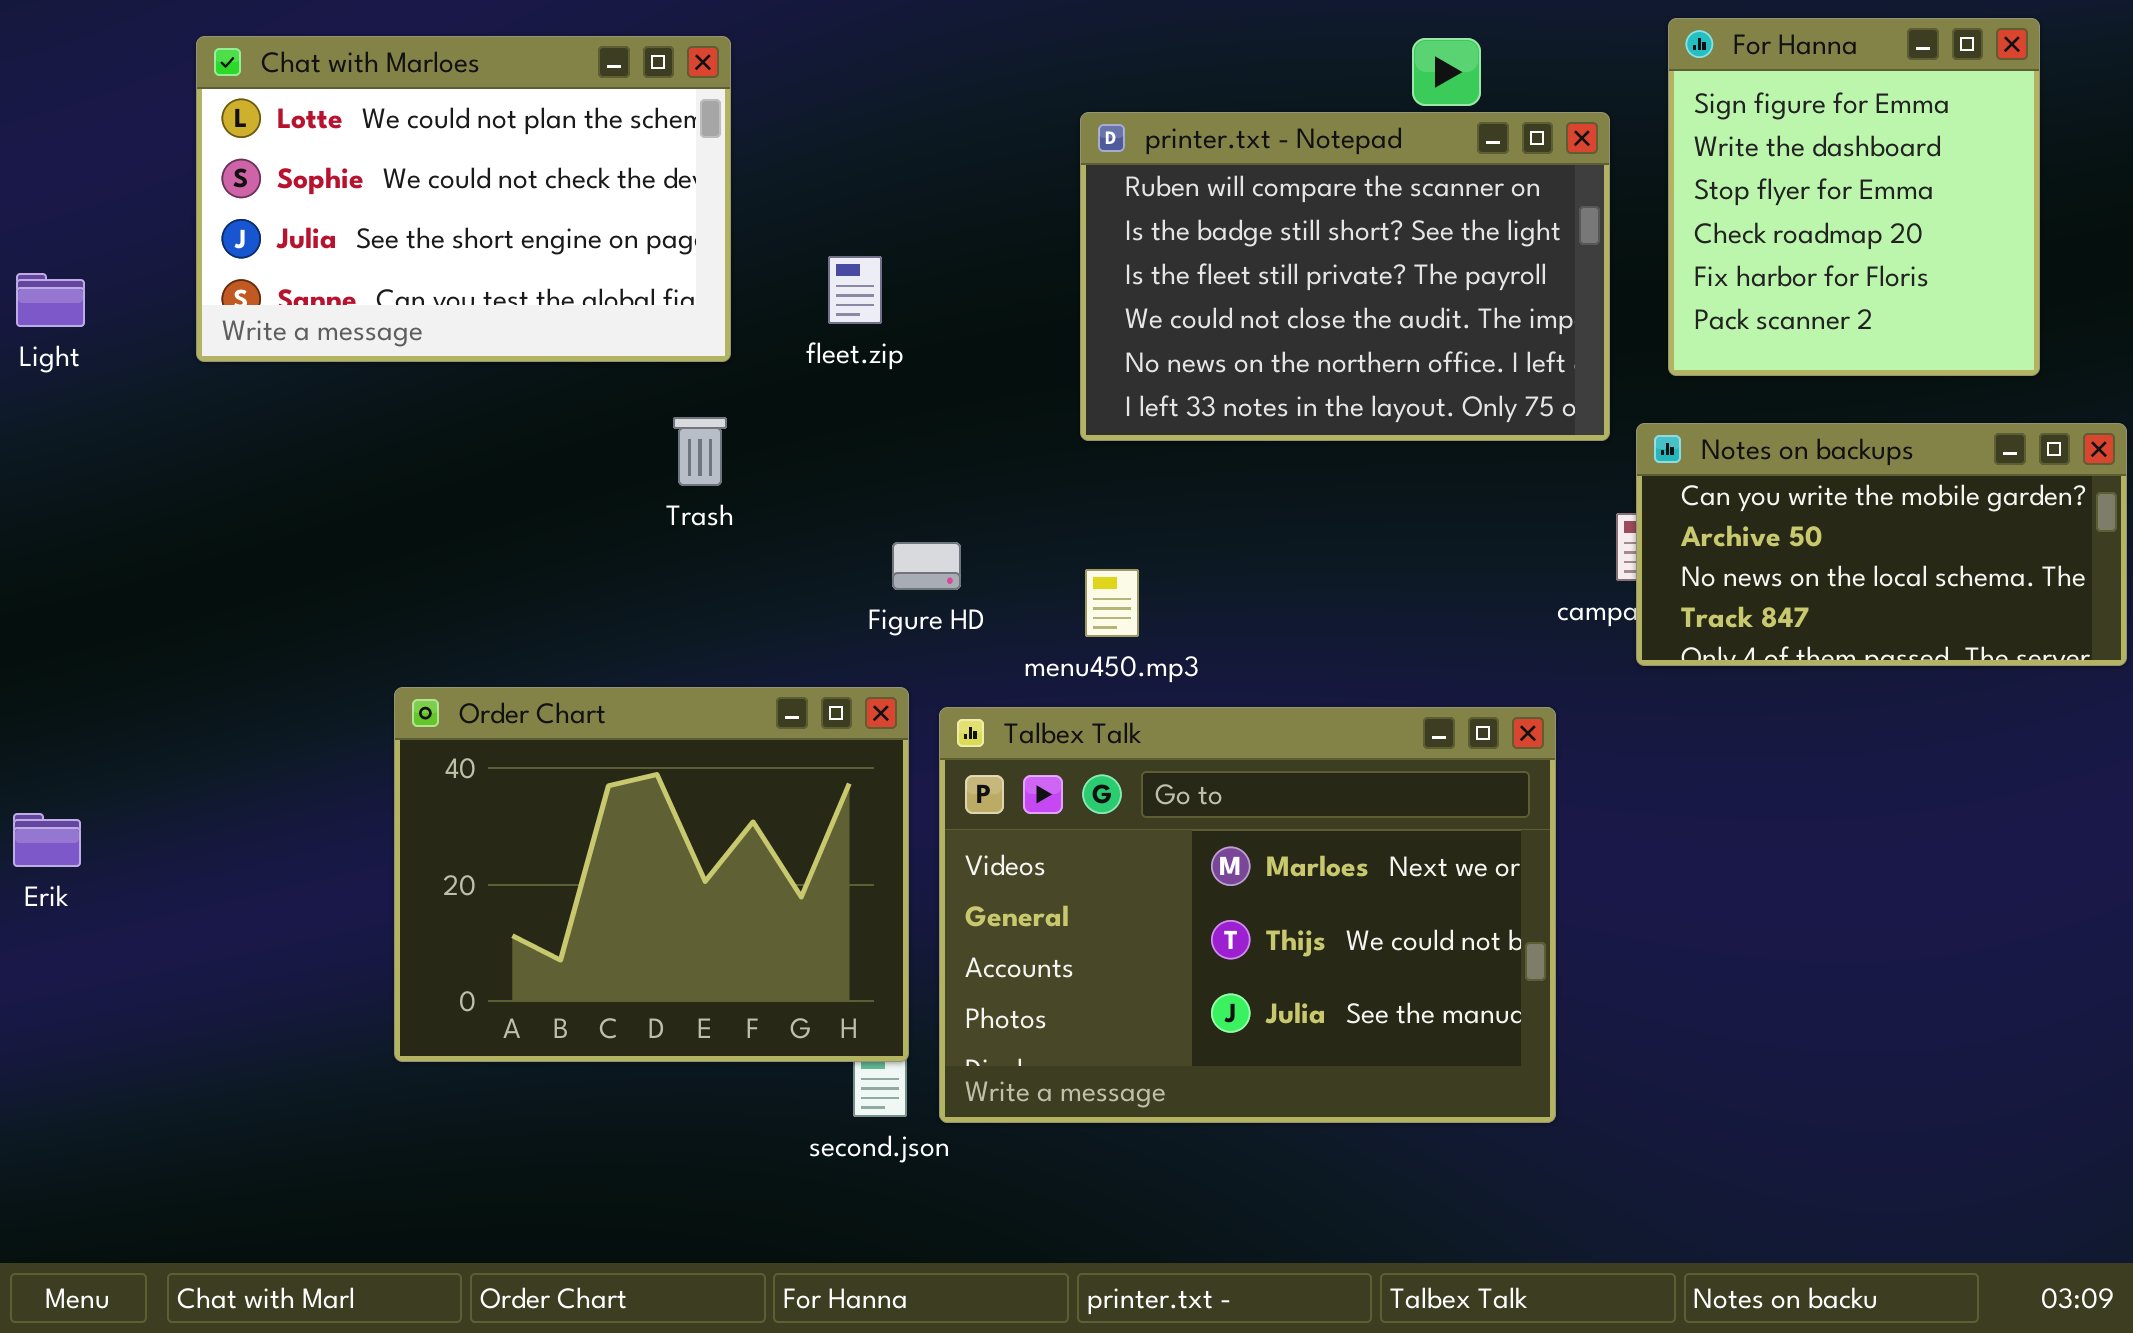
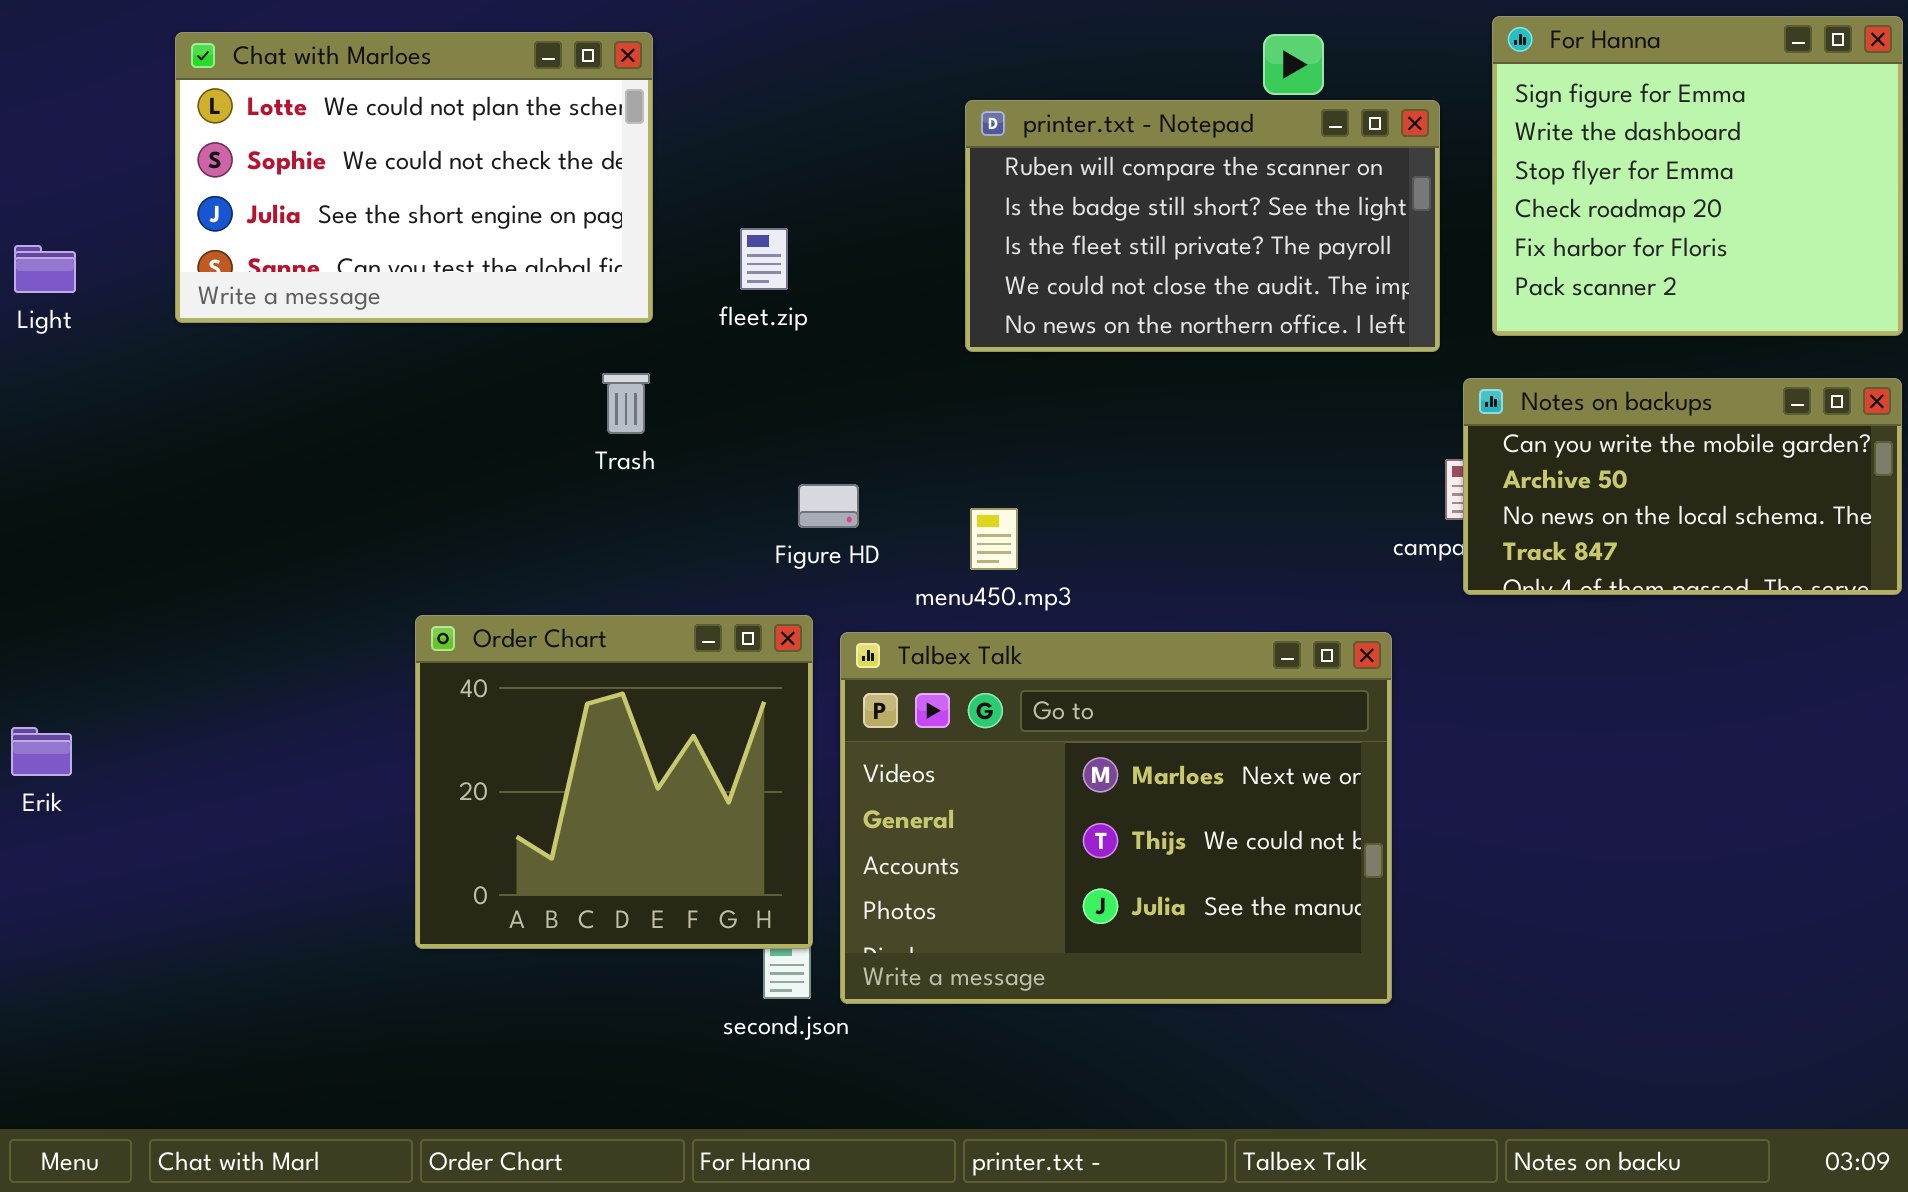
For Hanna: [1668,18,2040,376] -> [1492,16,1903,336], resized
printer.txt - Notepad: [1080,112,1610,441] -> [965,100,1440,352], resized
Order Chart: [394,687,909,1062] -> [415,615,813,949], resized

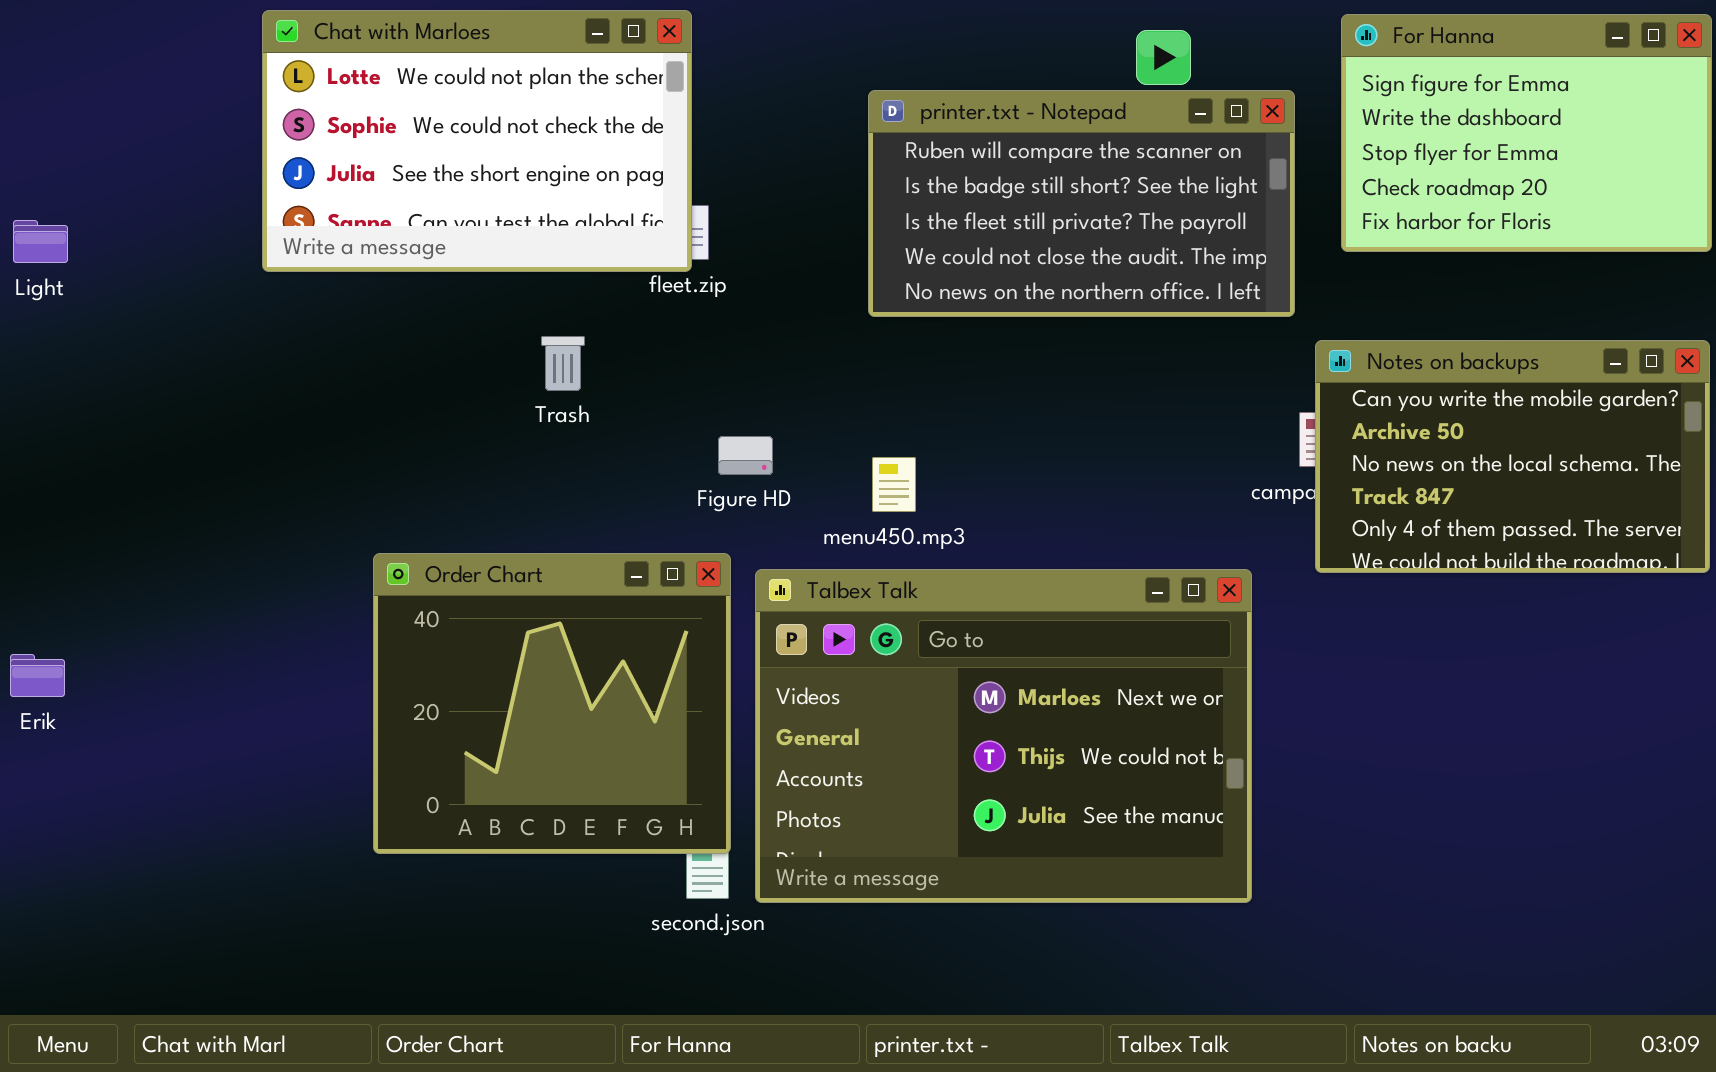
For Hanna: [1492,16,1903,336] -> [1341,14,1712,252], resized
Chat with Marloes: [175,32,653,323] -> [262,10,692,272], moved
Notes on backups: [1463,378,1902,595] -> [1315,340,1710,573], resized

